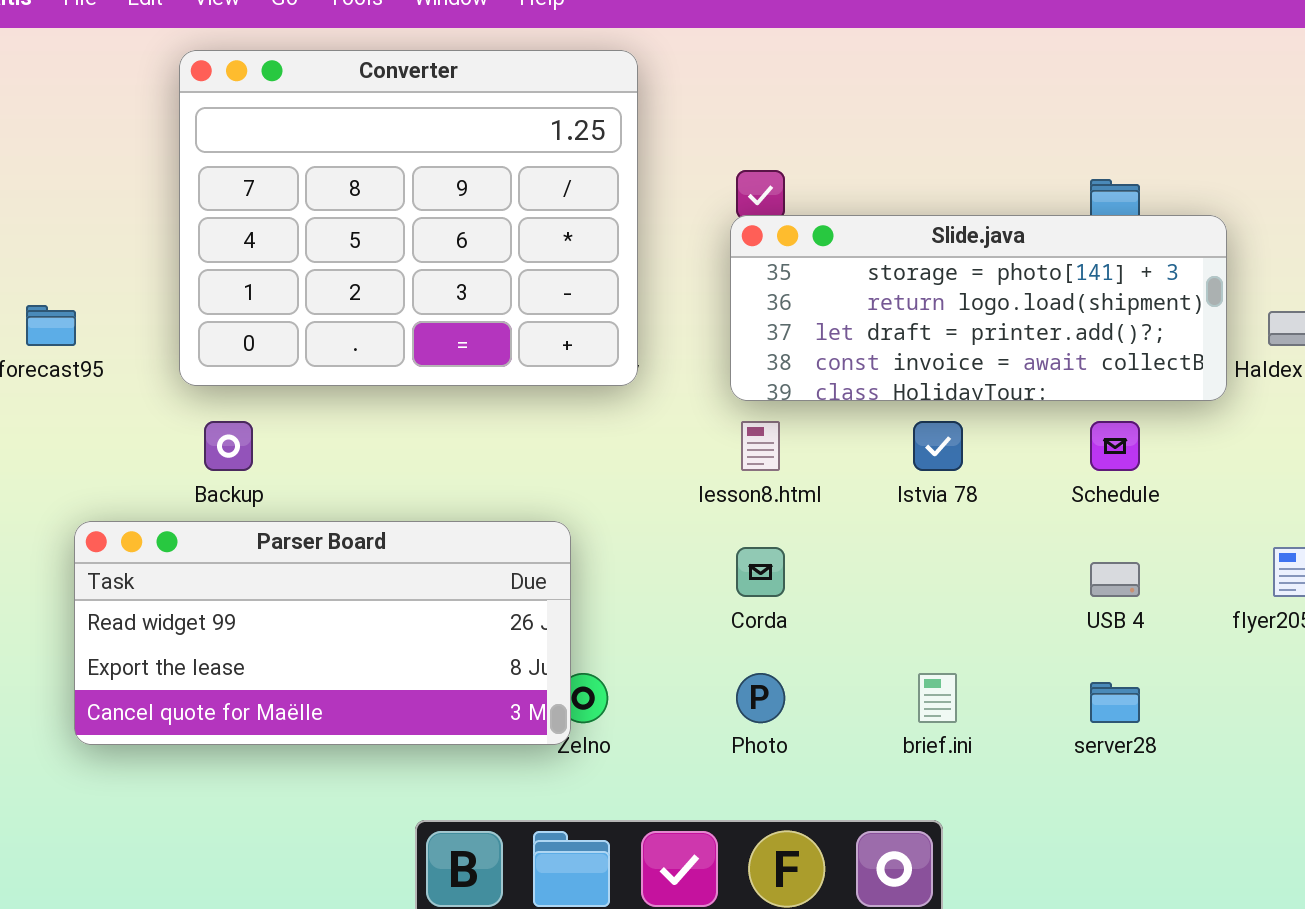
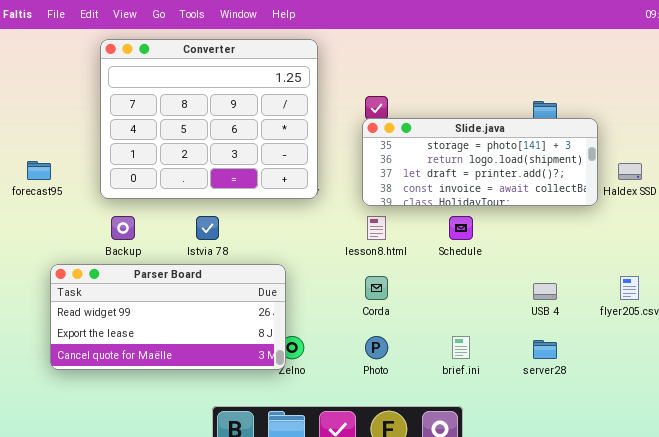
Istvia 78: [913,421,963,471] -> [196,216,219,240], moved
Schedule: [1090,421,1140,471] -> [449,216,473,240], moved

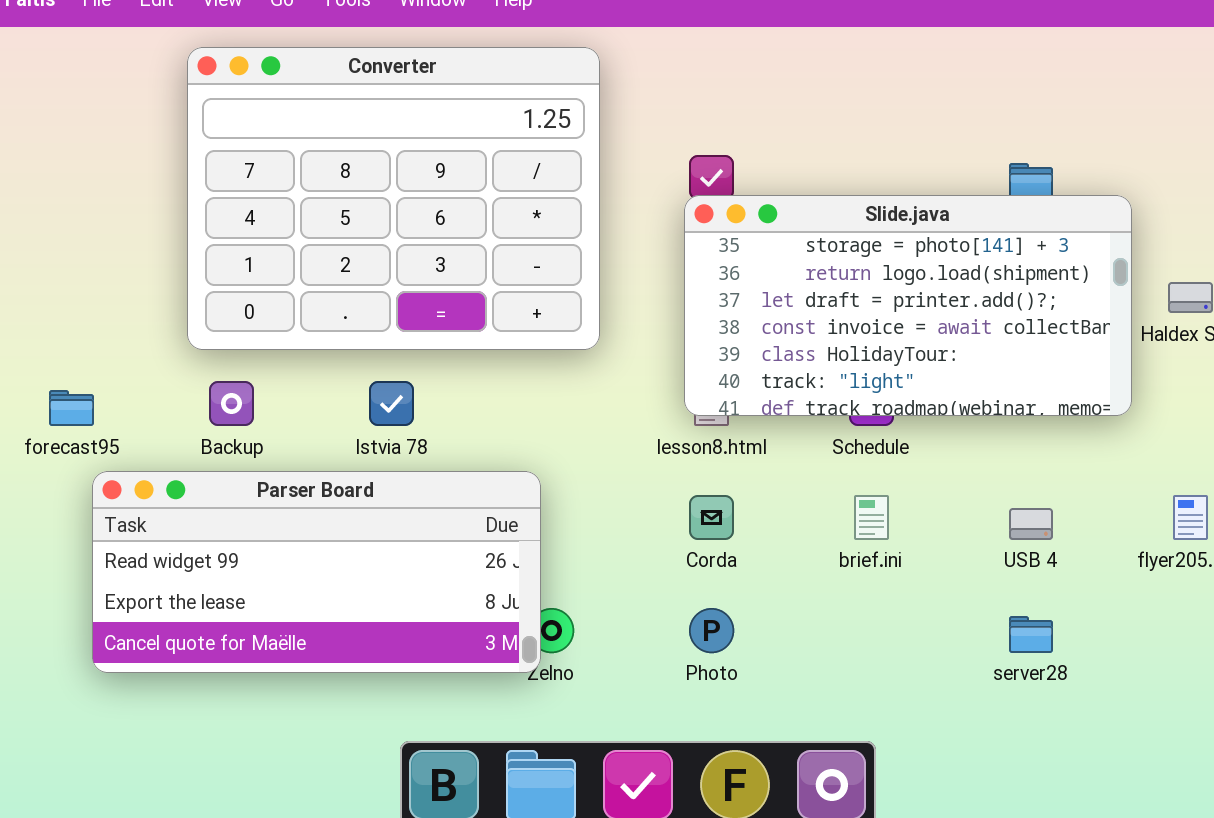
Slide.java: [362,118,598,206] -> [684,195,1132,416], resized
forecast95: [27,161,51,180] -> [49,390,94,426], moved
brief.ini: [452,336,470,359] -> [854,495,889,540], moved

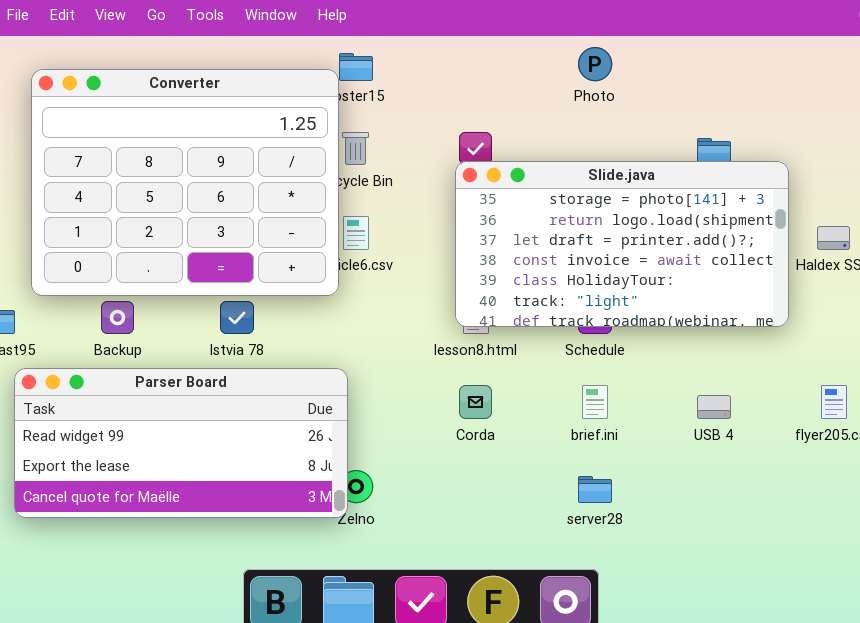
Converter: [187,47,600,350] -> [31,69,339,296], moved
Photo: [689,608,734,653] -> [578,47,612,81], moved
server28: [1009,616,1053,653] -> [578,476,612,503], moved

